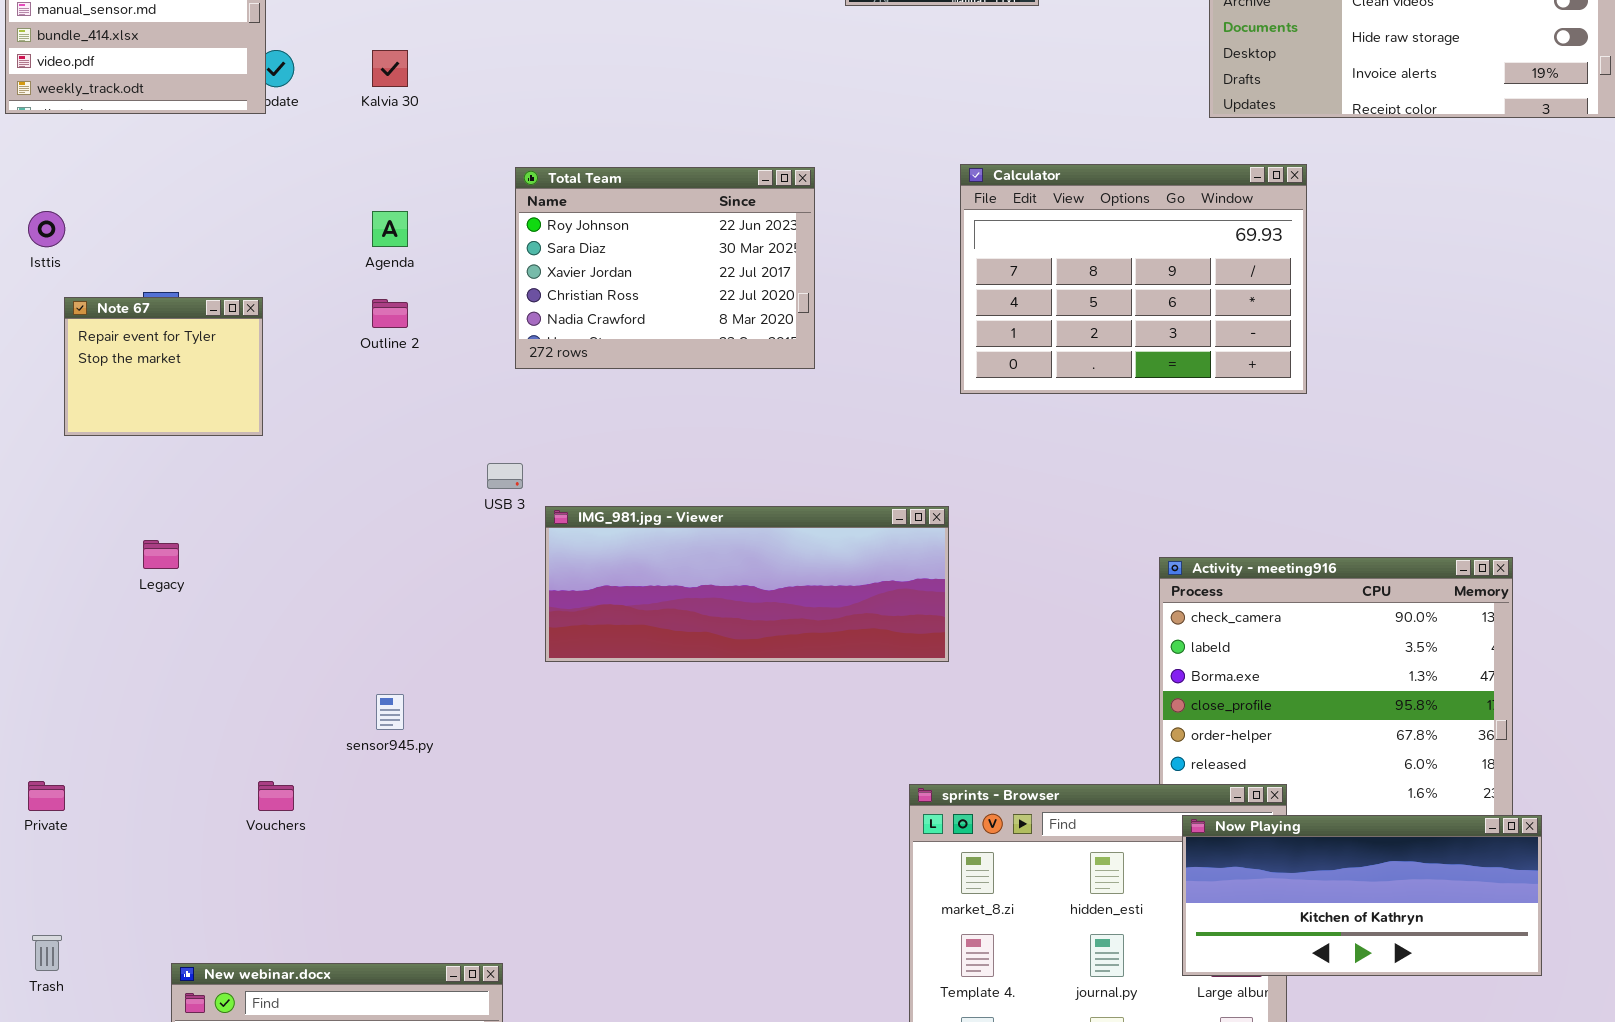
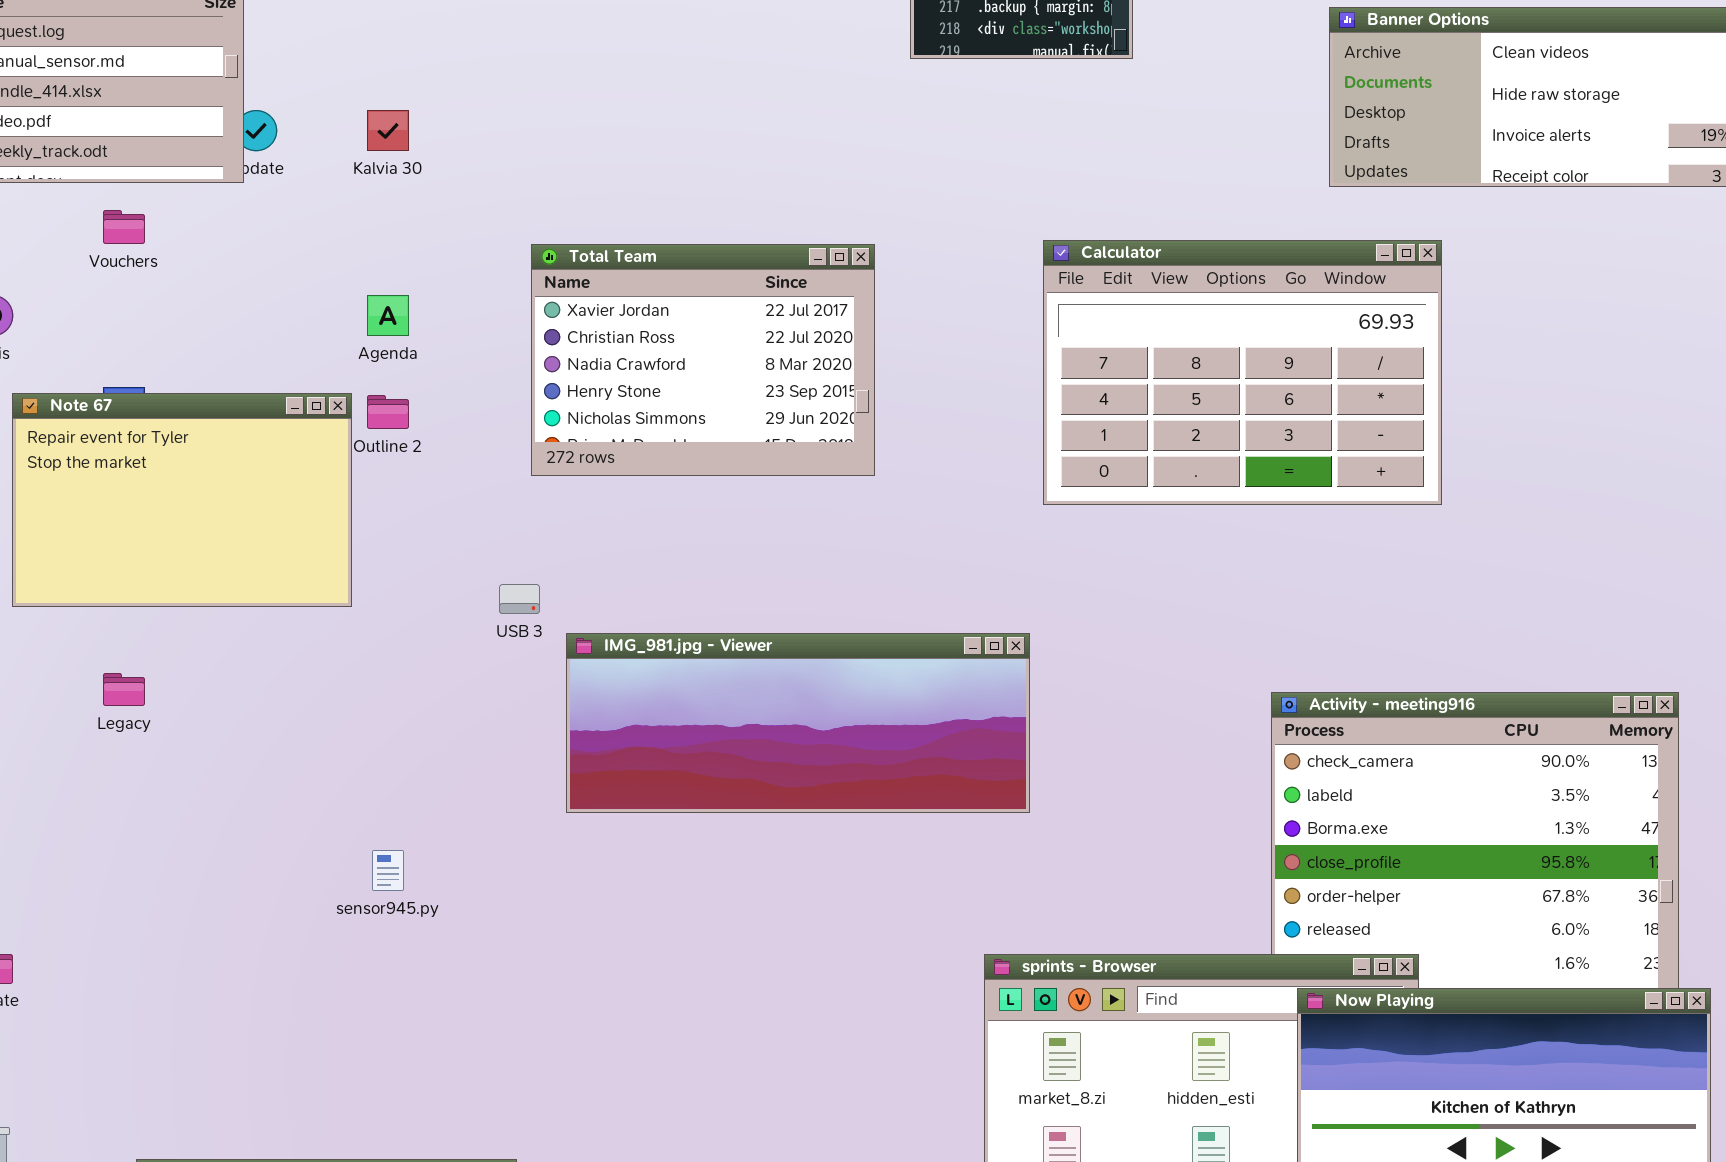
Total Team: [515,167,815,369] -> [531,244,875,476], scrolled down 2 rows
Note 67: [64,297,263,436] -> [12,393,352,607], resized
Vouchers: [258,781,294,811] -> [103,210,145,244], moved

